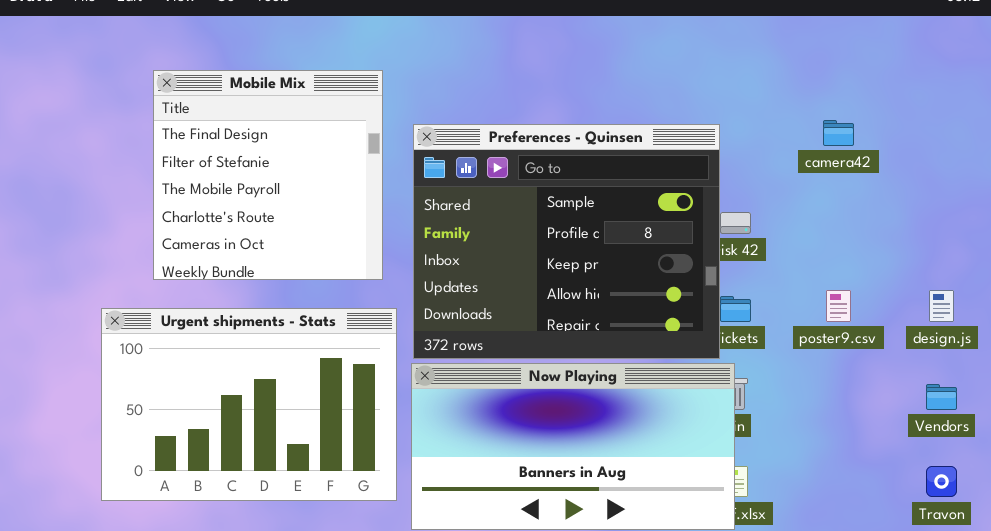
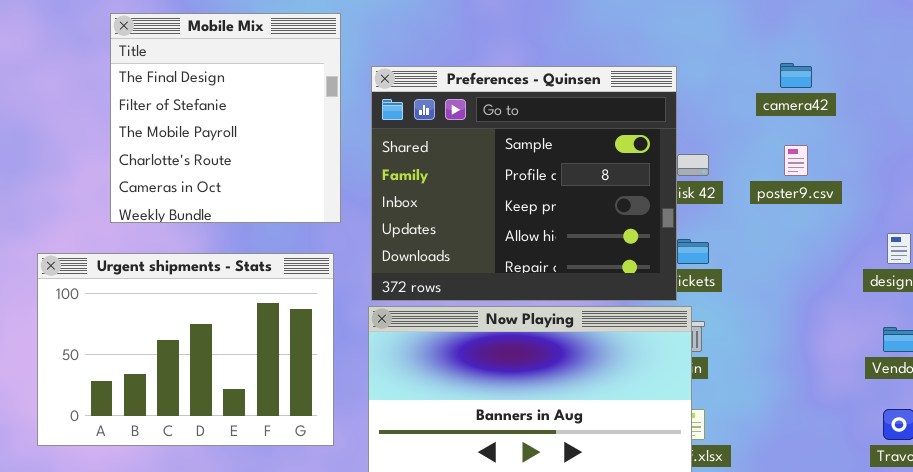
poster9.csv: [826,290,851,322] -> [784,145,808,176], moved
Urgent shipments - Stats: [101,308,397,501] -> [37,253,334,446], moved

